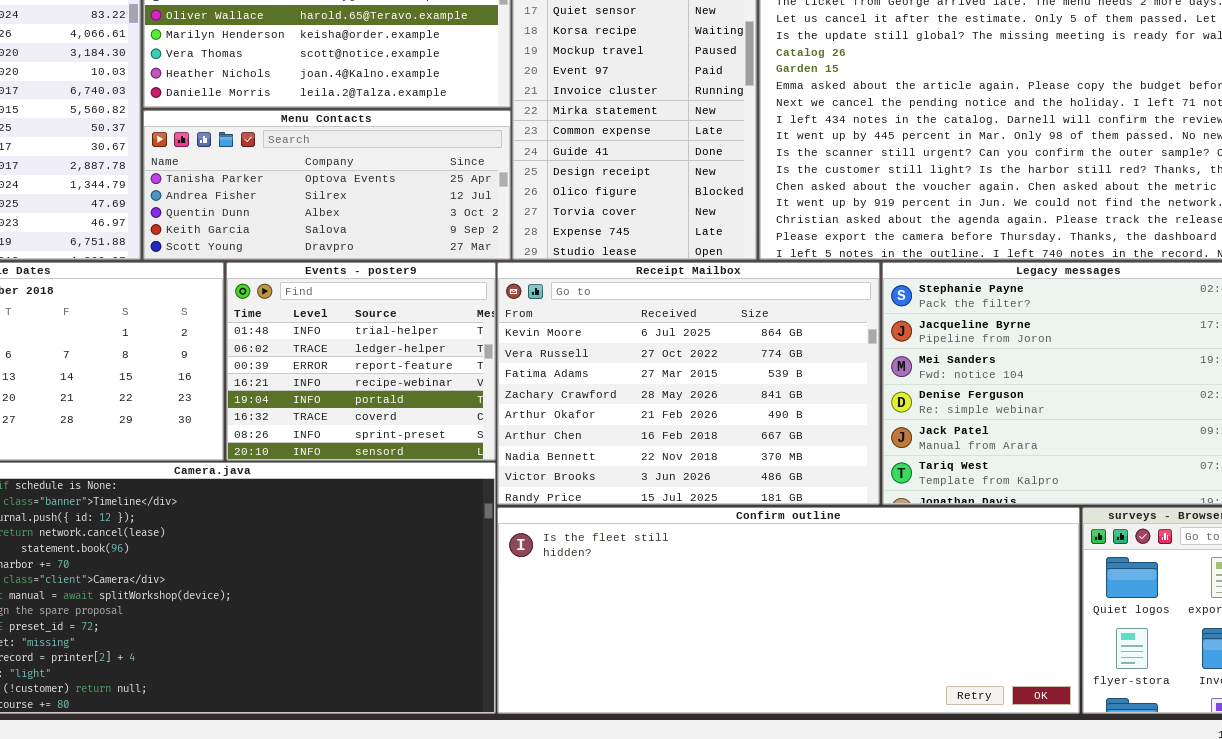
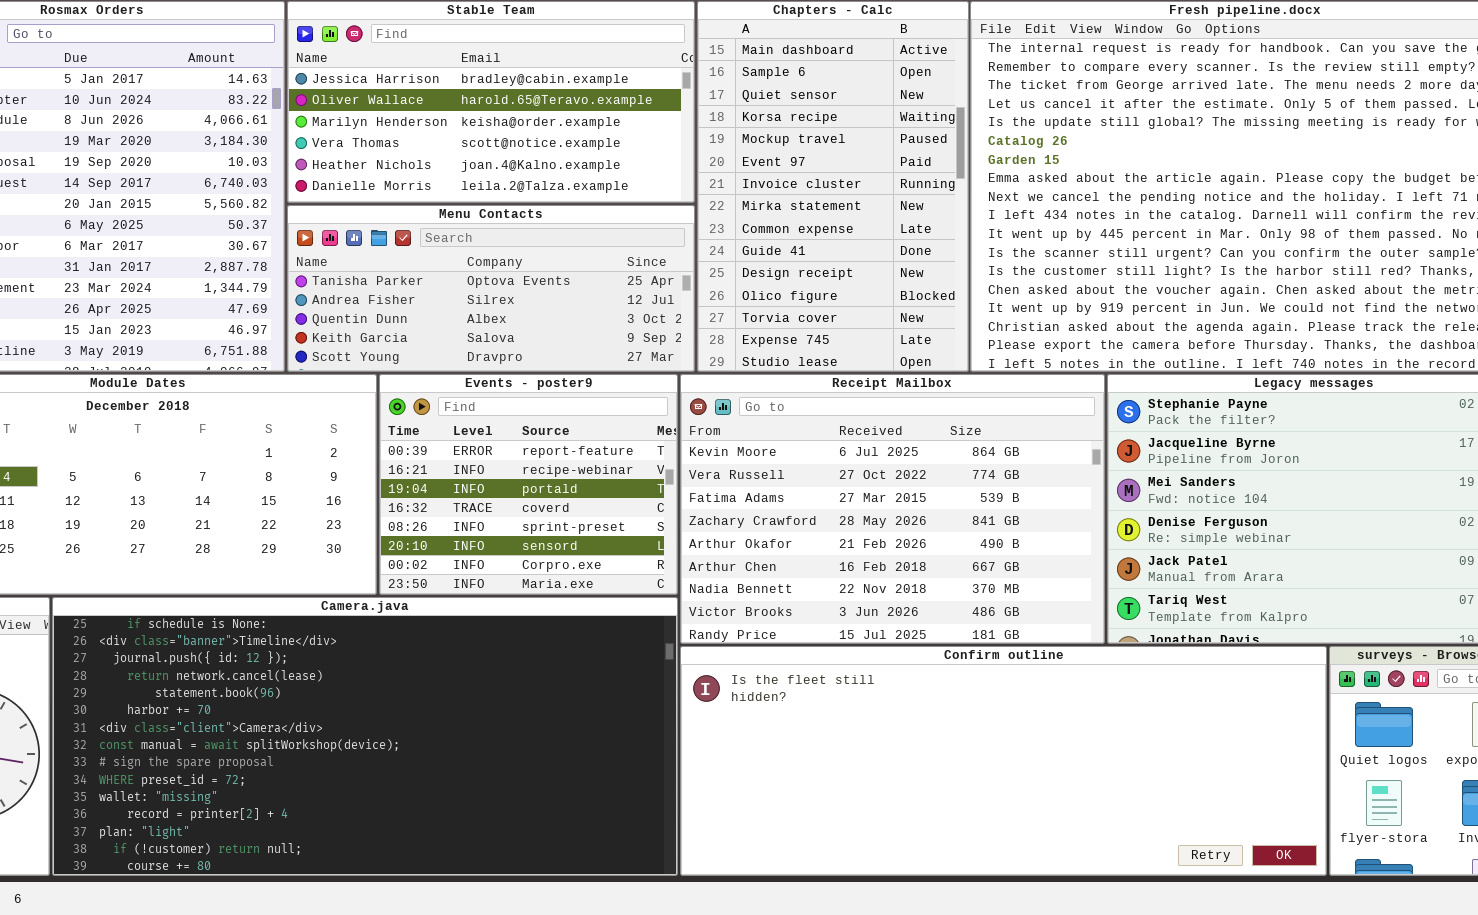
Events - poster9: [226,262,496,461] -> [379,374,678,595], scrolled down 2 rows

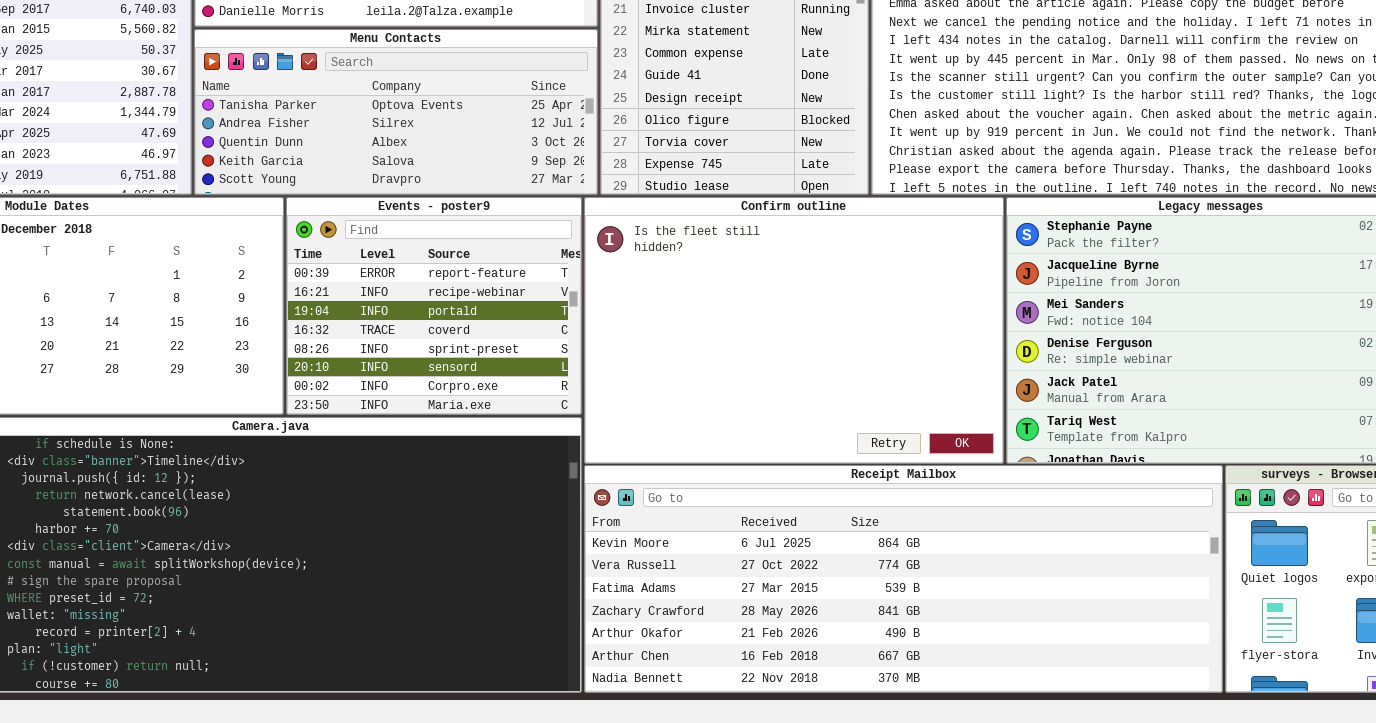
Receipt Mailbox: [680,374,1105,644] -> [584,465,1223,693], moved, resized
Confirm outline: [680,646,1327,876] -> [584,197,1004,464], moved, resized

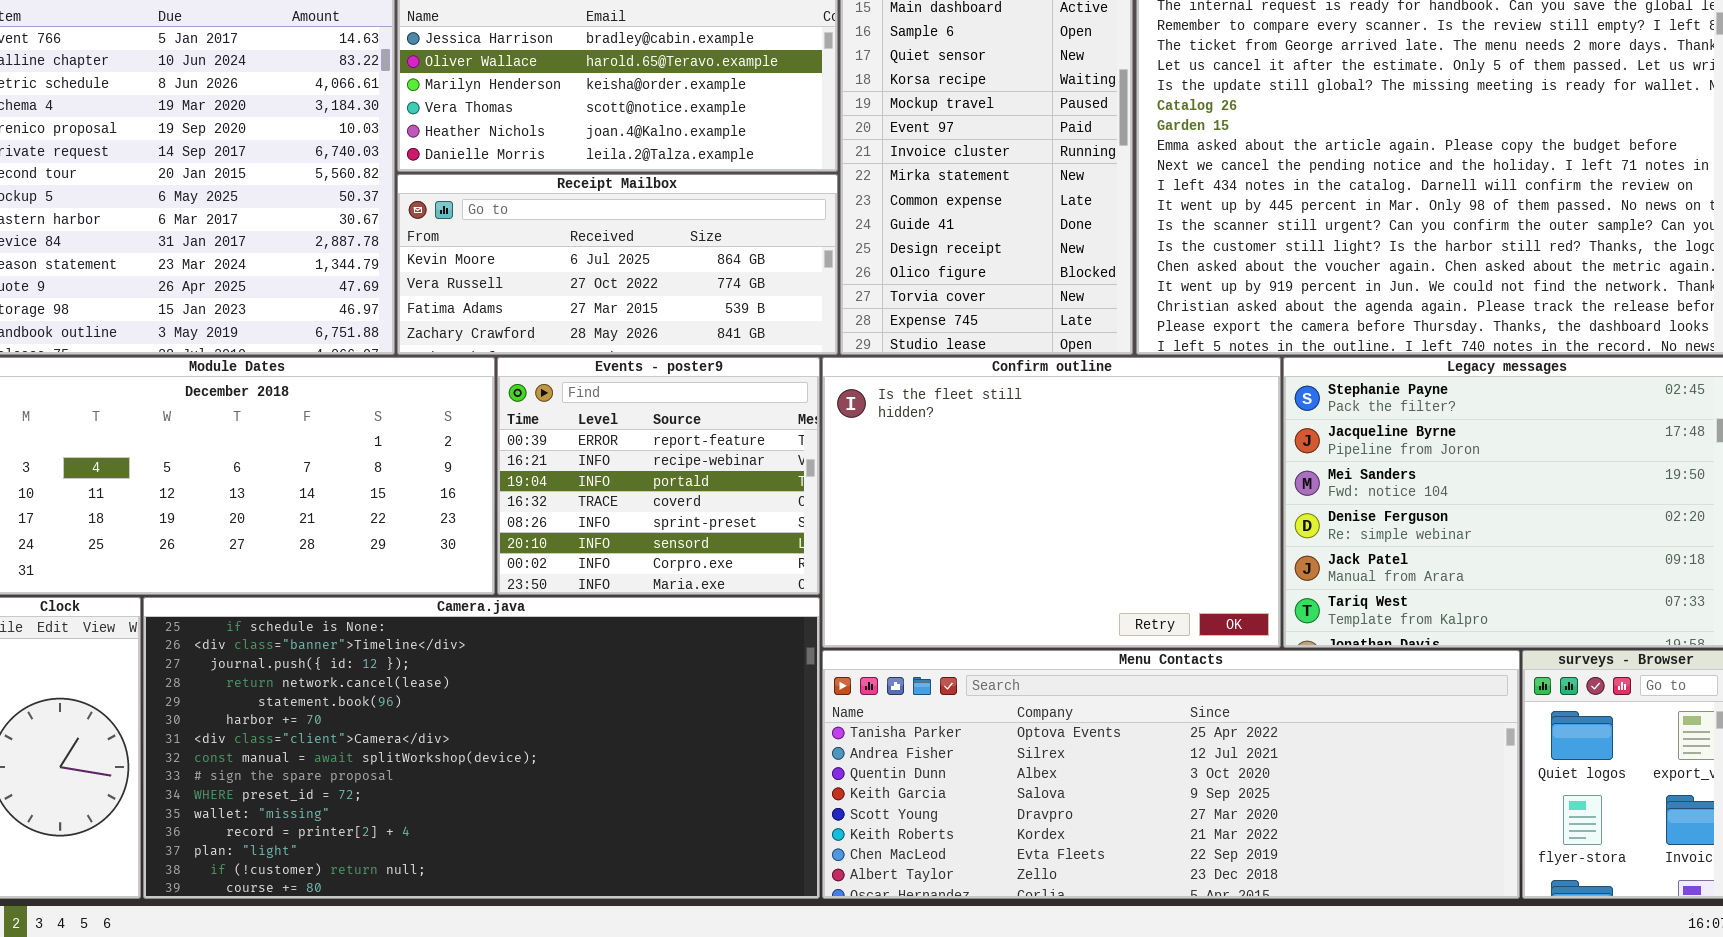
Menu Contacts: [194,29,598,195] -> [822,650,1520,899], moved, resized
Receipt Mailbox: [584,465,1223,693] -> [397,174,838,355], moved, resized

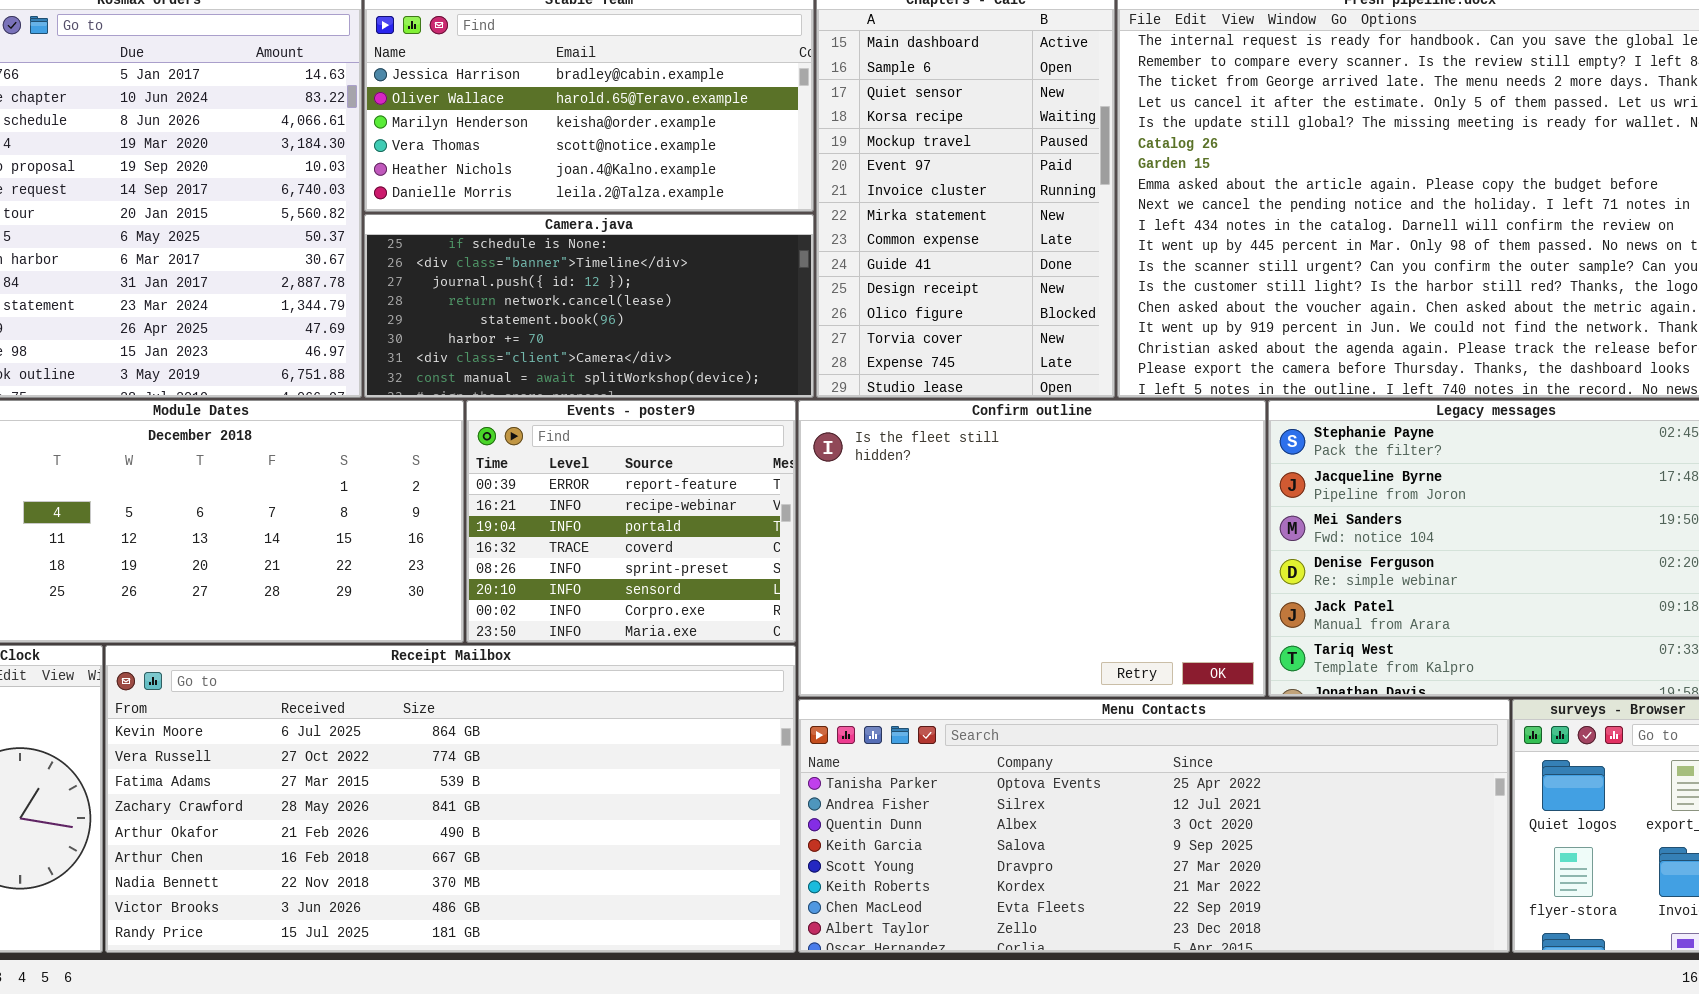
Receipt Mailbox: [397,174,838,355] -> [105,645,796,953], moved, resized
Camera.java: [143,597,820,899] -> [364,214,814,398], moved, resized

